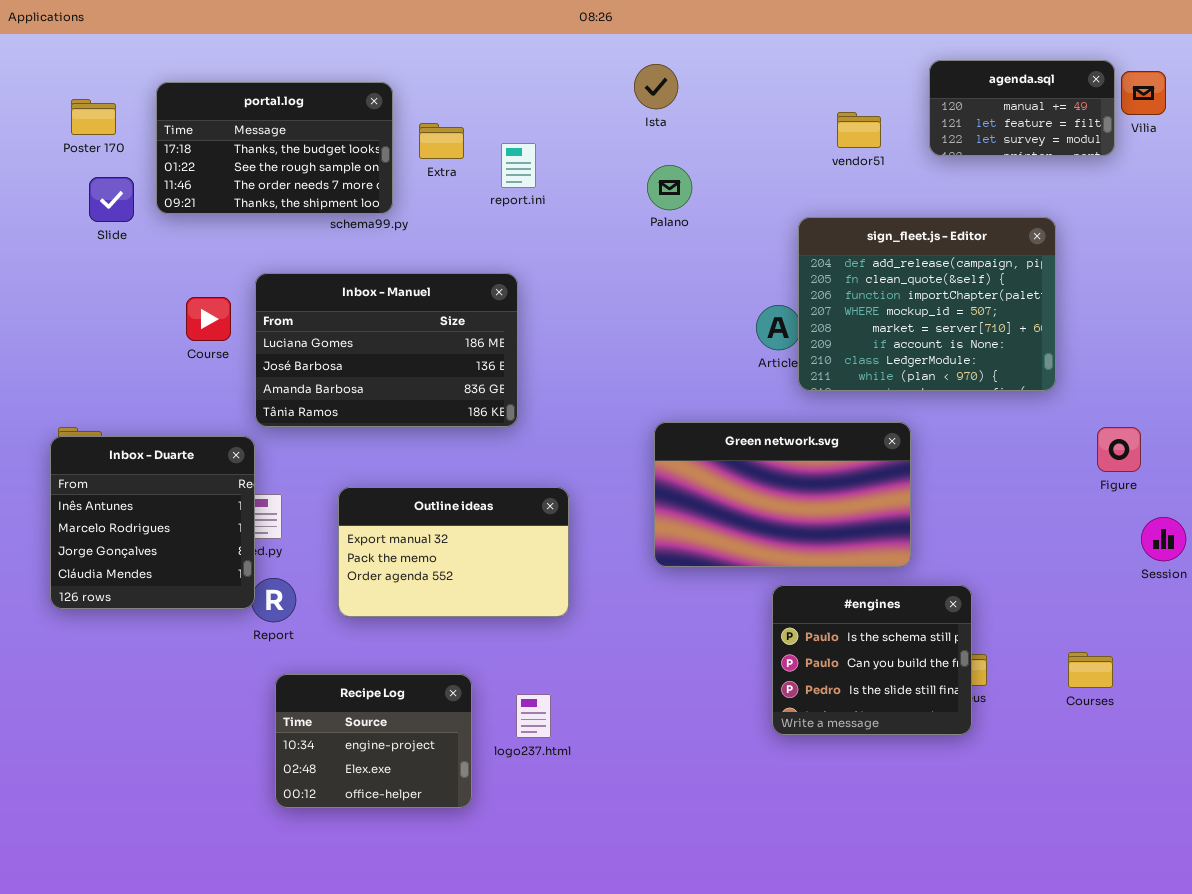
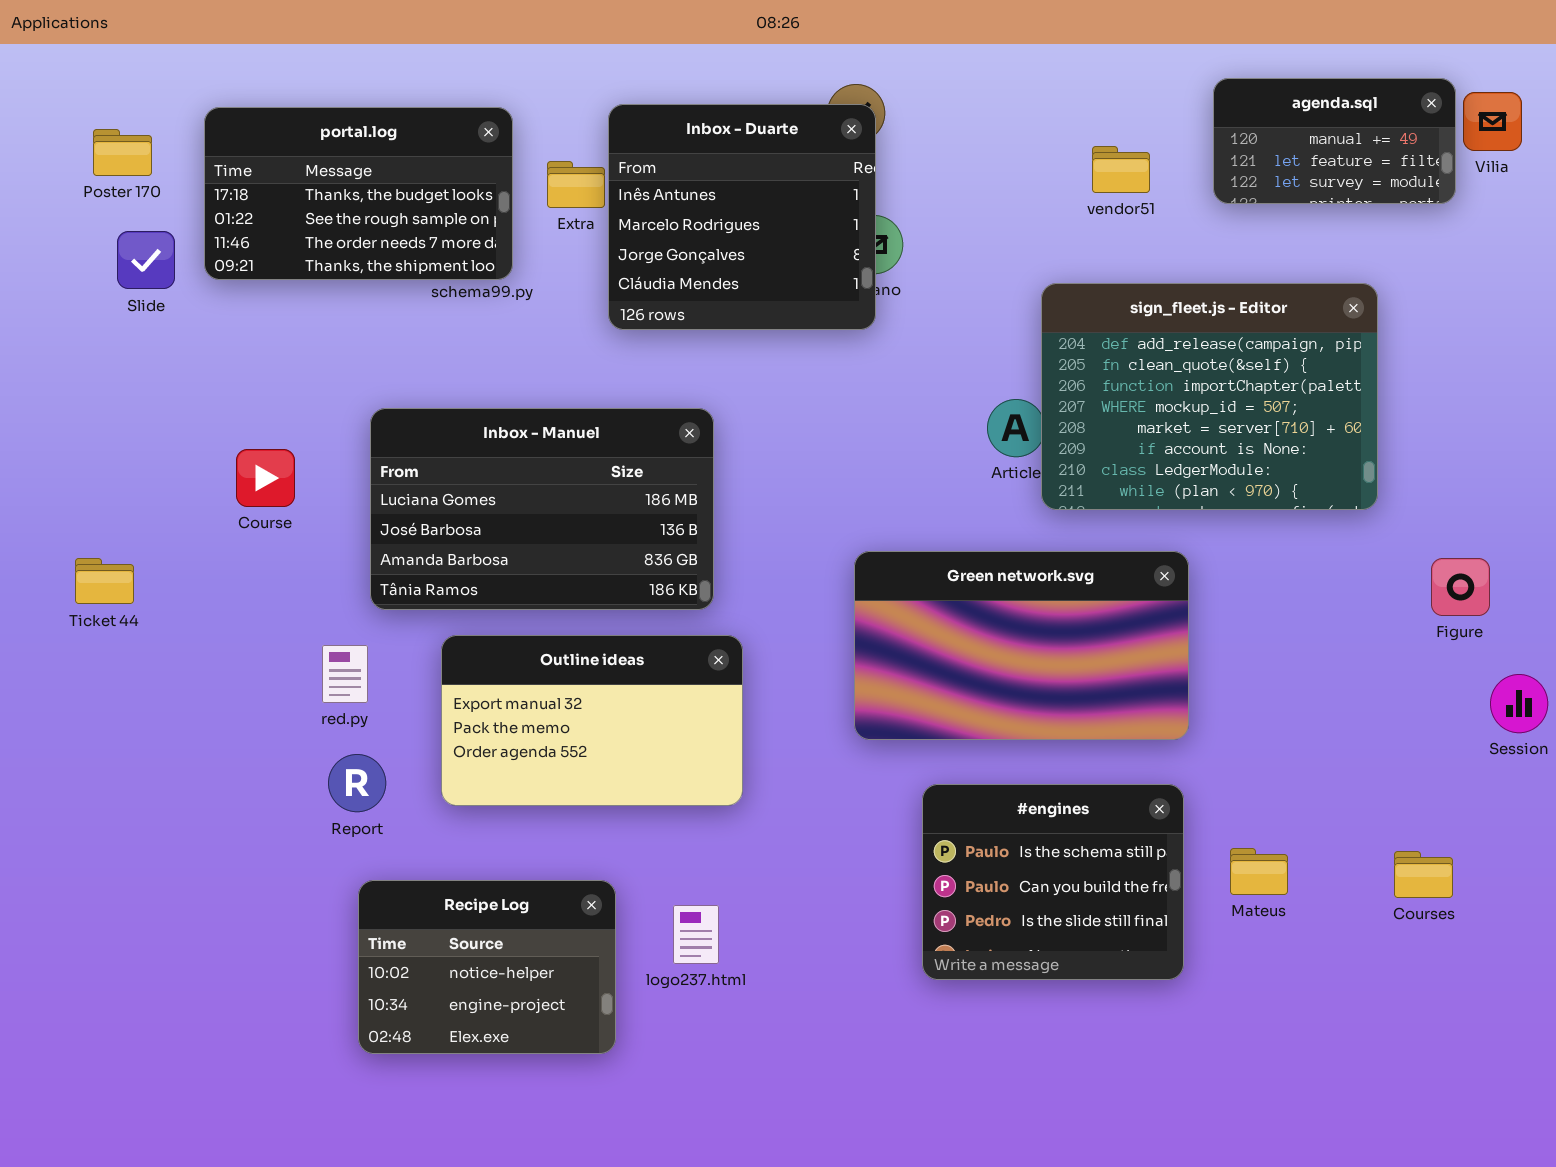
Inbox - Manuel: [255,273,518,427] -> [370,408,714,610], moved
Course: [186,297,231,341] -> [236,449,295,507], moved
Inbox - Duarte: [50,436,255,609] -> [608,104,876,330], moved
#engines: [772,585,972,735] -> [922,784,1184,980], moved
Recipe Log: [275,674,472,808] -> [358,880,616,1054], scrolled up 1 row

